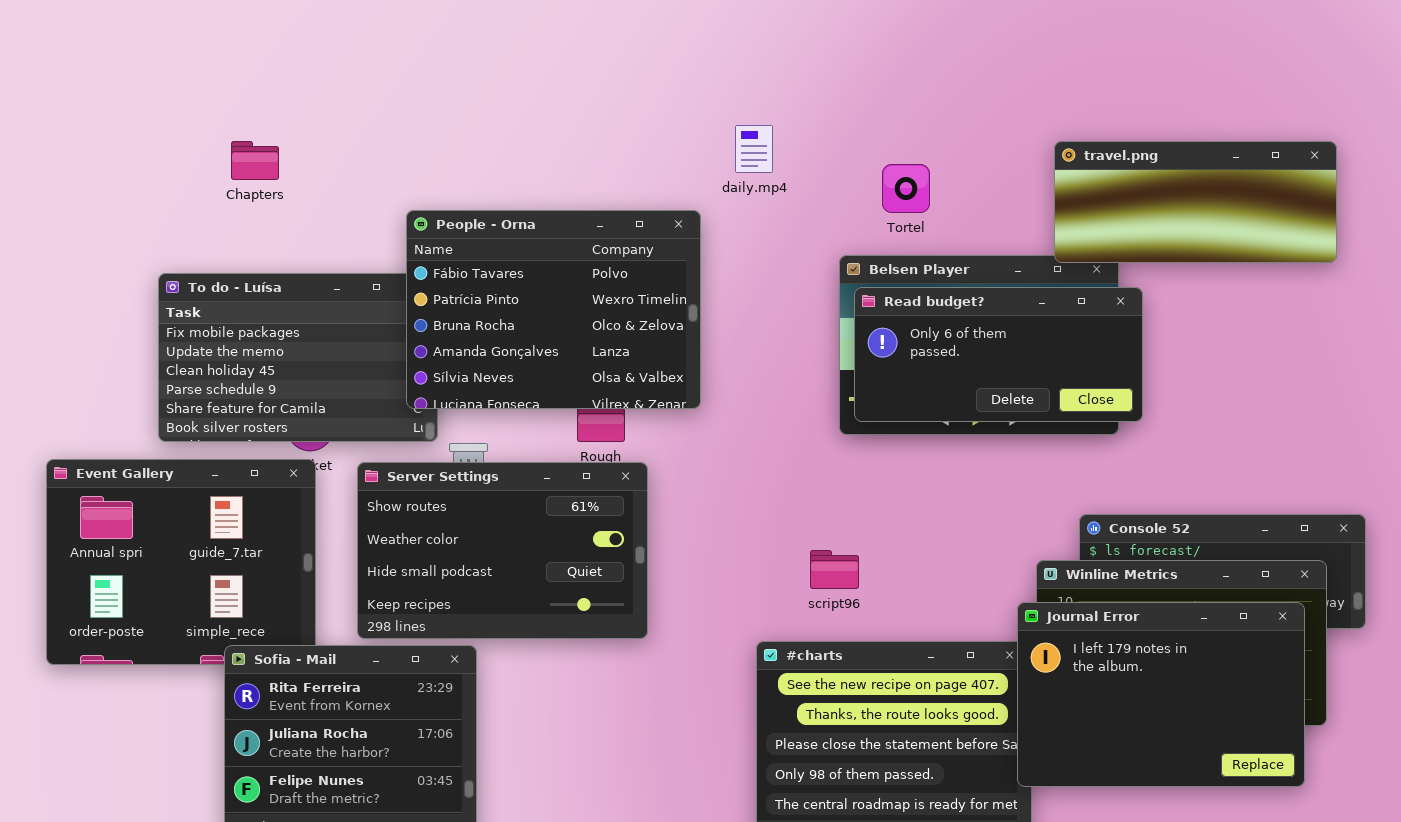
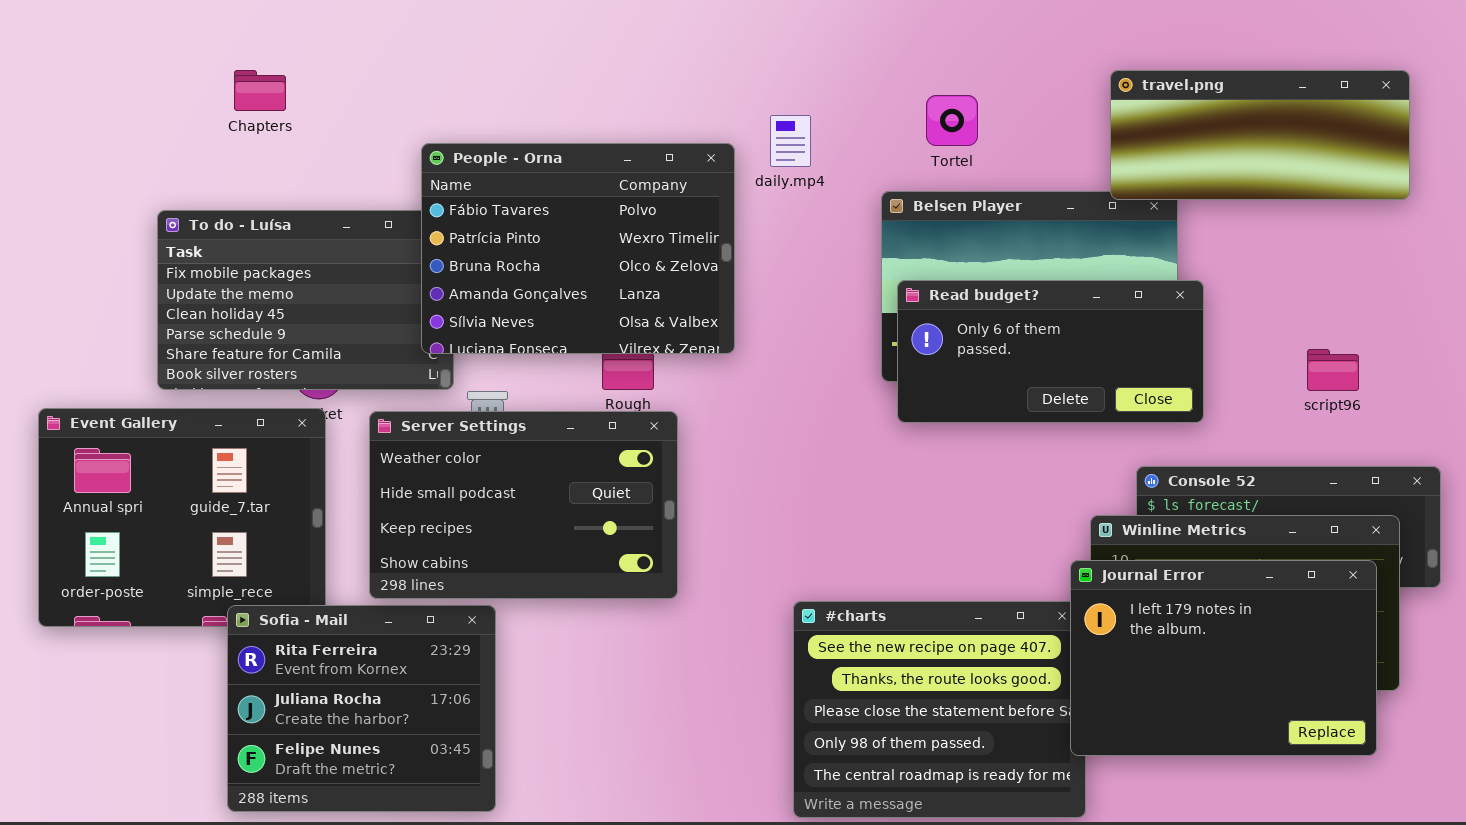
daily.mp4: [735,125,773,173] -> [770,115,811,167], moved
Read budget?: [854,287,1143,422] -> [897,280,1204,423], moved
Server Settings: [357,462,648,639] -> [369,411,678,599], scrolled down 1 row
script96: [810,550,859,589] -> [1307,349,1359,391], moved

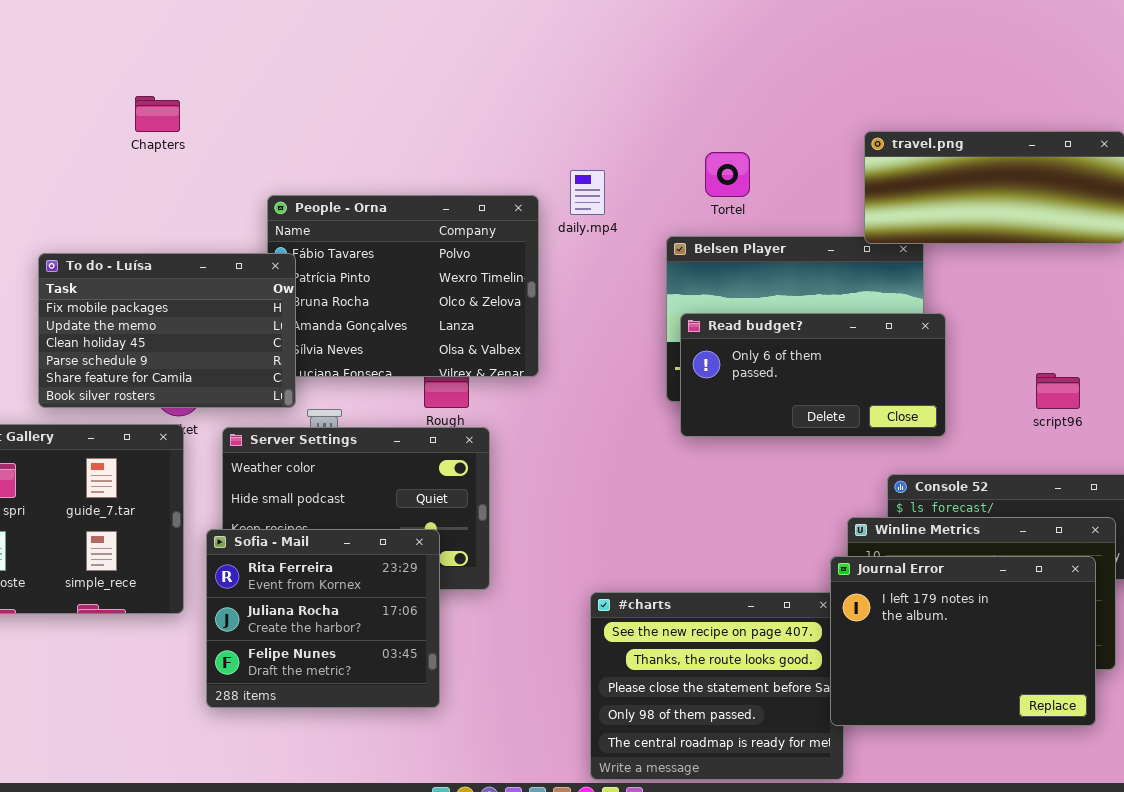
Chapters: [234,70,286,111] -> [135,96,180,132], moved
To do - Luísa: [157,210,454,390] -> [38,253,296,408], raised
Sofia - Mail: [227,605,496,812] -> [206,529,440,708], moved

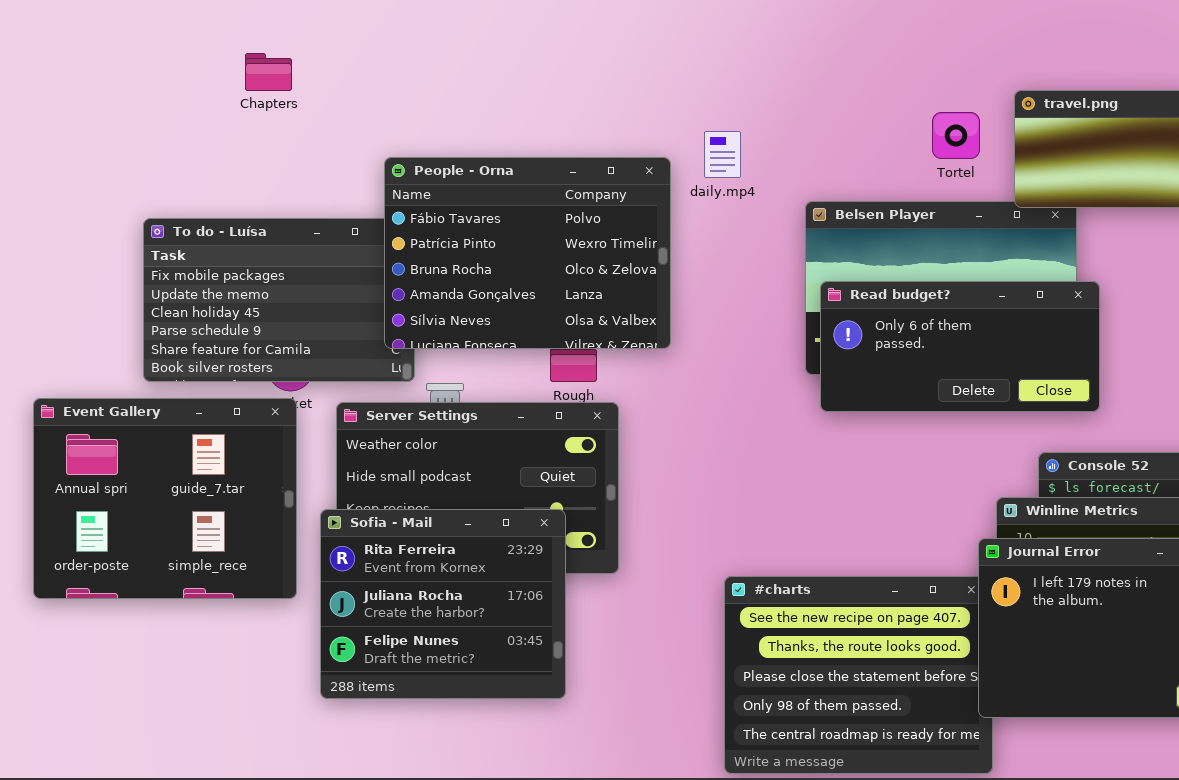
Tortel: [705,152,750,197] -> [932,112,980,159], moved
People - Orna: [267,195,539,377] -> [384,157,671,349], raised

